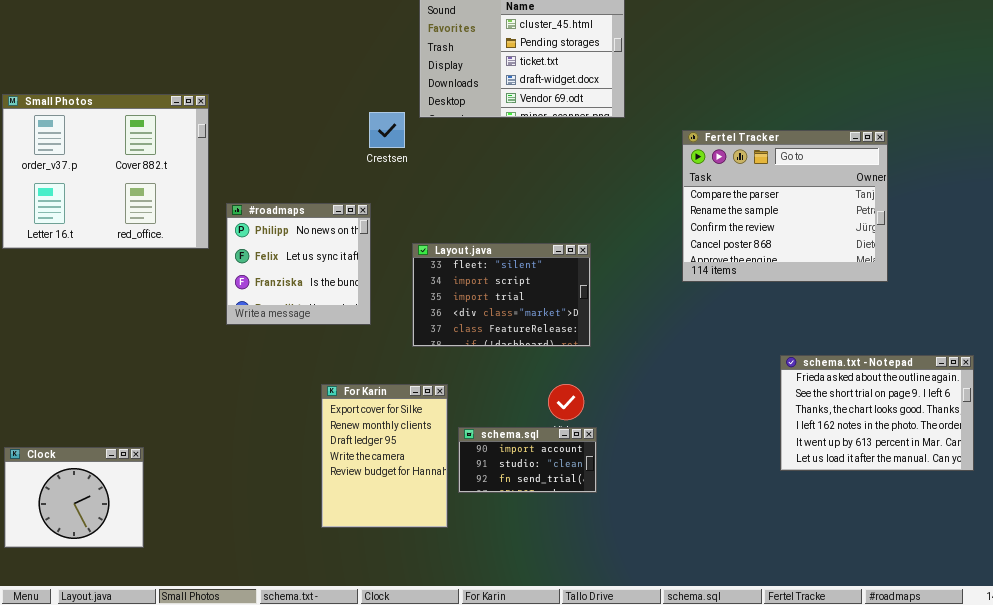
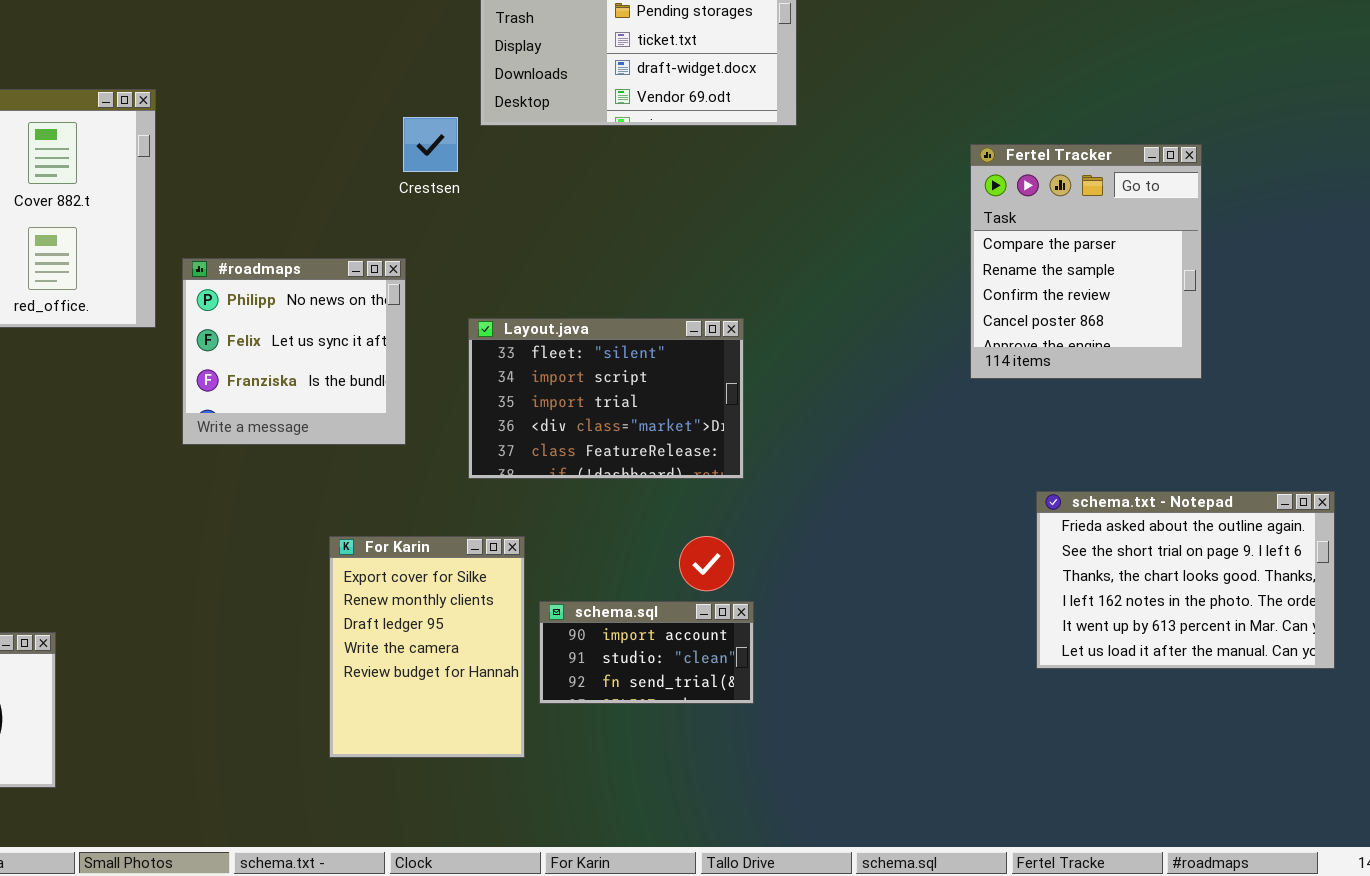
Fertel Tracker: [682,130,888,282] -> [970,144,1202,379], resized

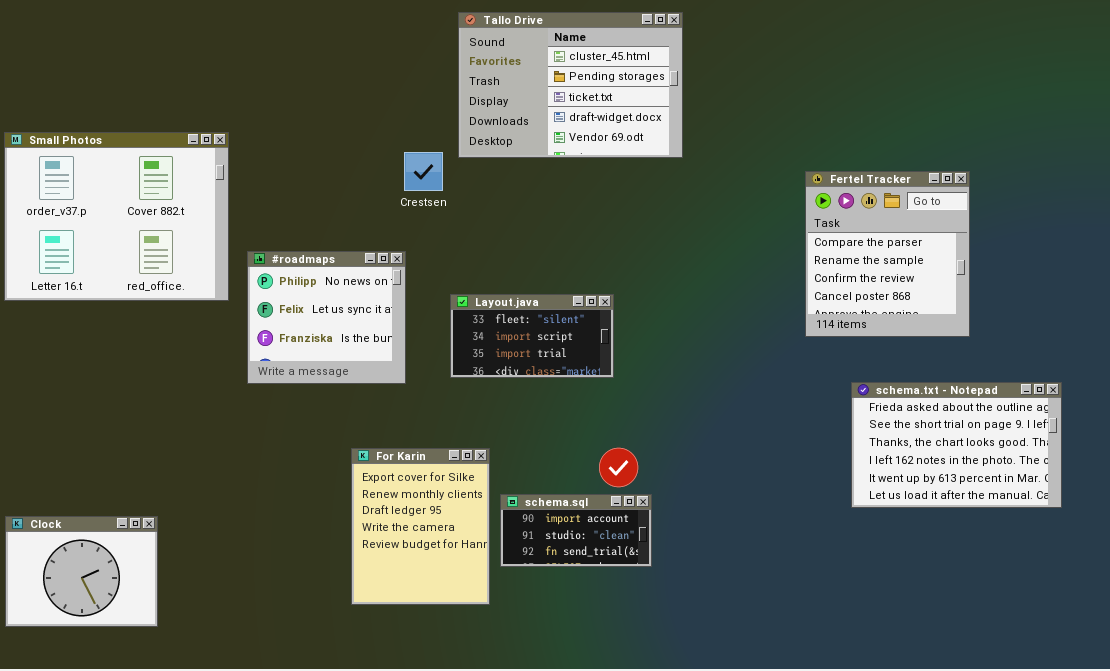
Layout.java: [468,318,744,479] -> [450,294,614,378], resized
schema.txt - Notepad: [1036,491,1335,669] -> [851,382,1062,508], moved

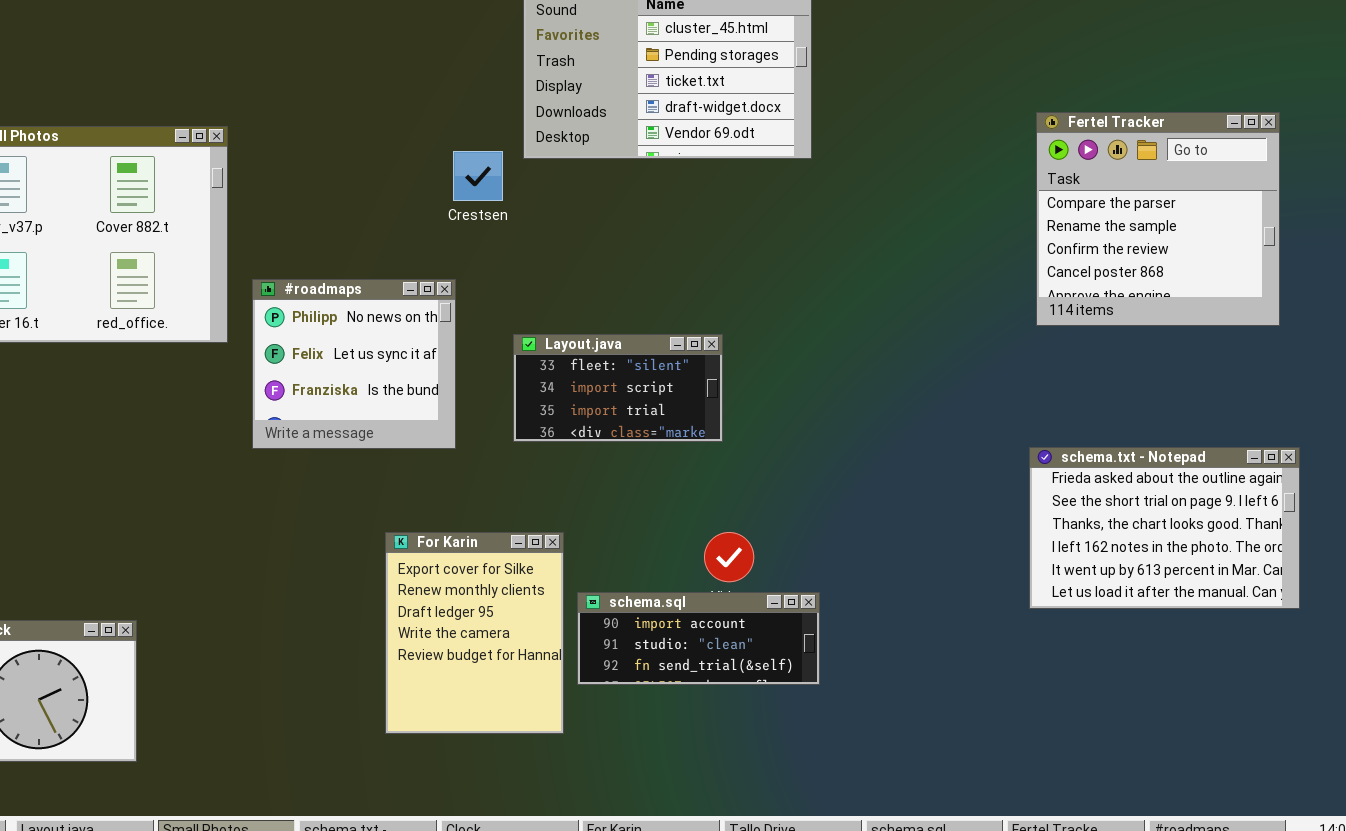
Fertel Tracker: [805,171,970,337] -> [1036,112,1280,326], moved, resized
schema.sql: [500,494,652,567] -> [577,592,820,685], resized

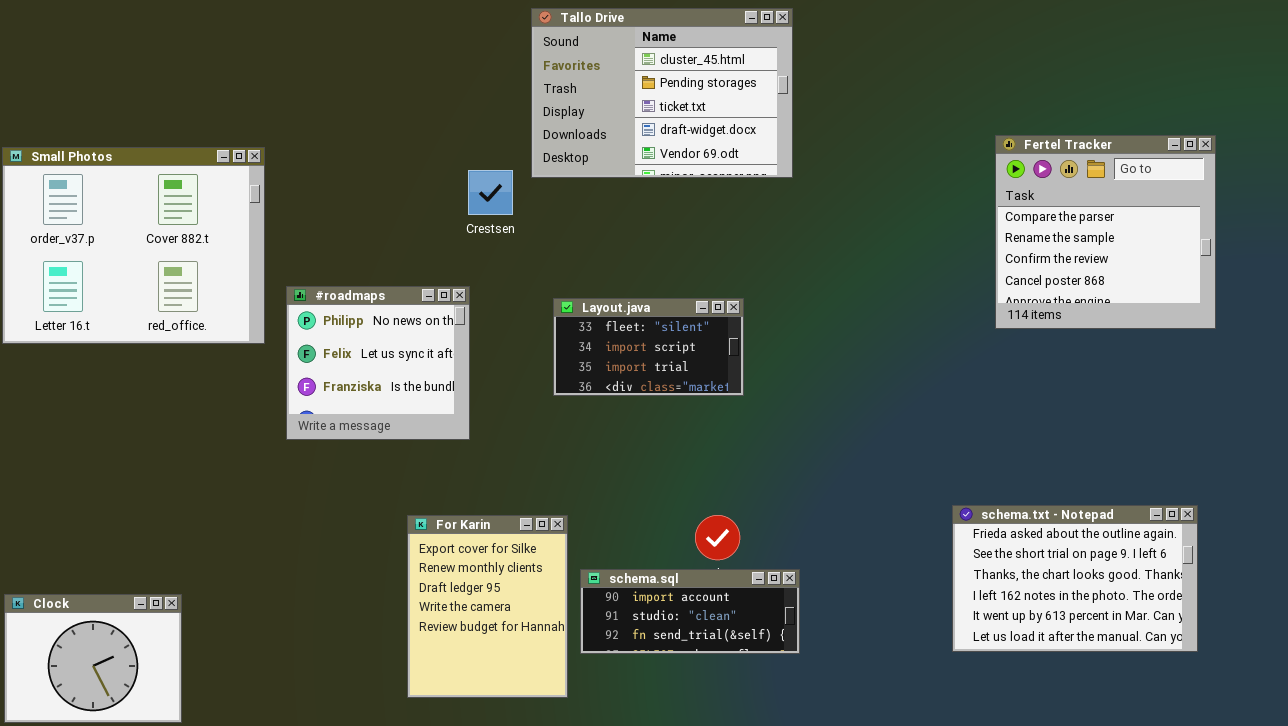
Layout.java: [513,334,723,442] -> [553,298,744,396], moved
schema.txt - Notepad: [1029,447,1300,609] -> [952,505,1198,652], moved

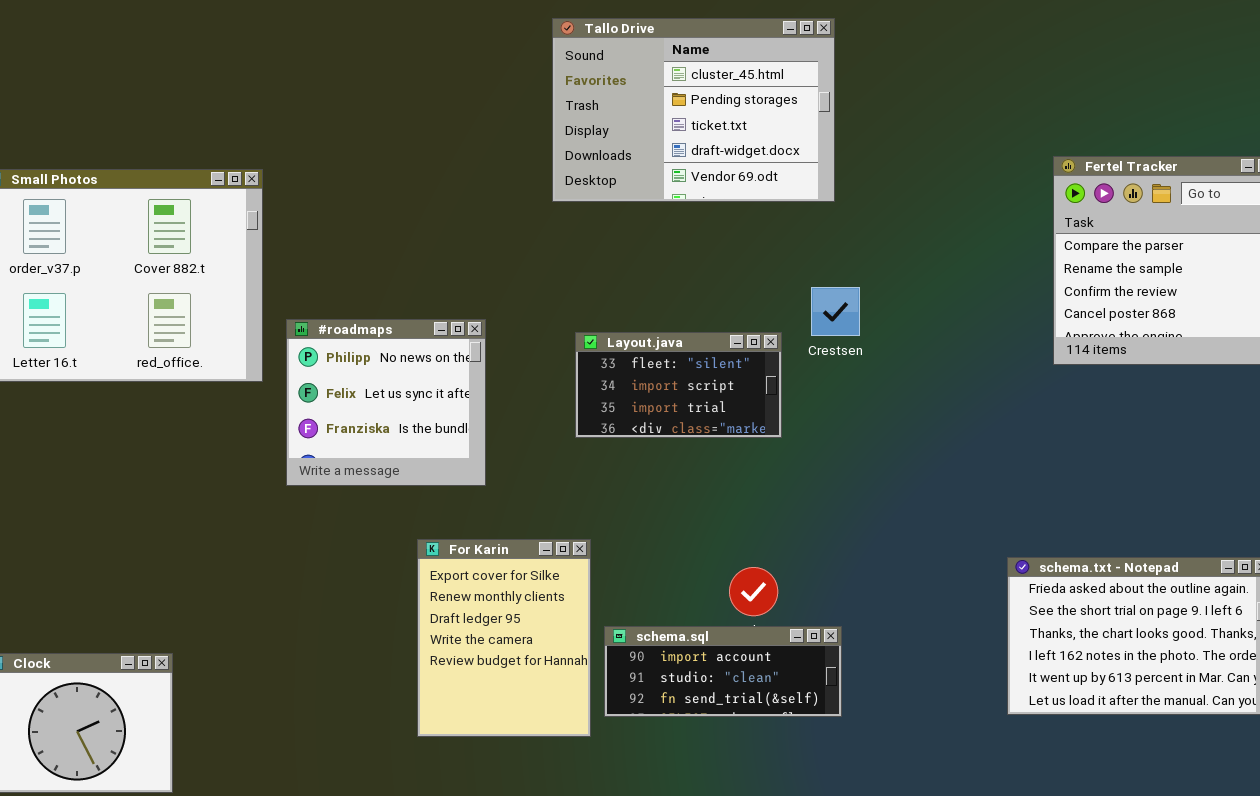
Crestsen: [468,170,513,215] -> [811,287,860,336], moved
For Karin: [407,515,568,698] -> [417,539,591,737], moved

